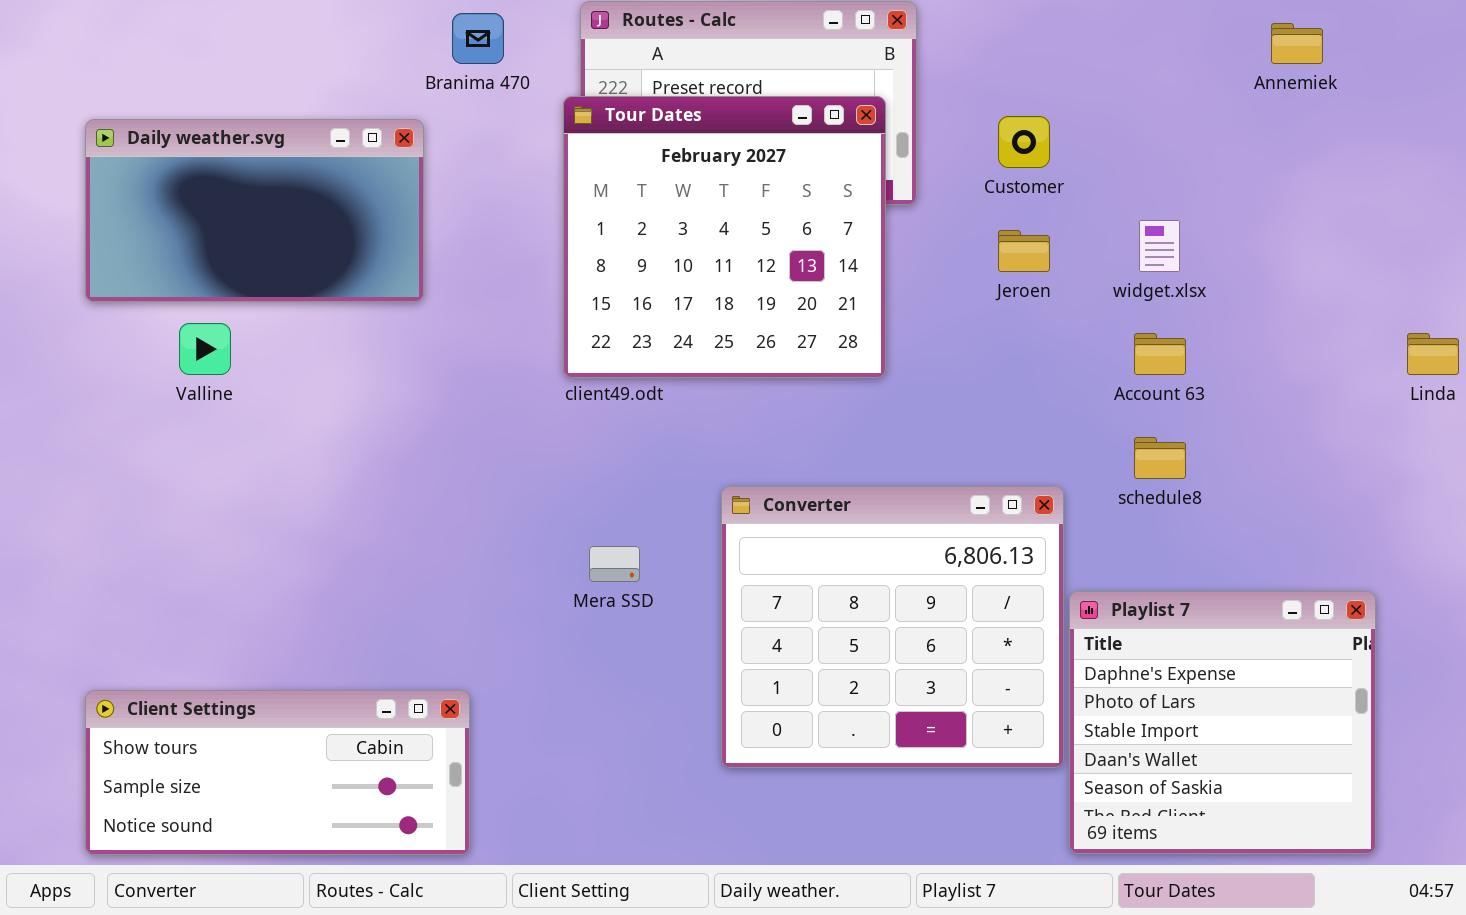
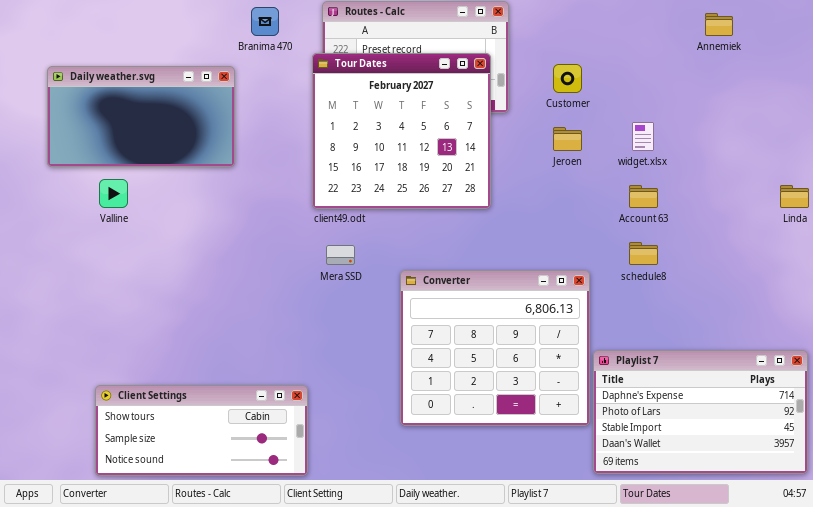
Mera SSD: [589,546,640,582] -> [326,245,355,265], moved
Playlist 7: [1069,591,1376,854] -> [593,350,808,474], resized
Client Settings: [85,690,470,855] -> [95,385,308,476], moved

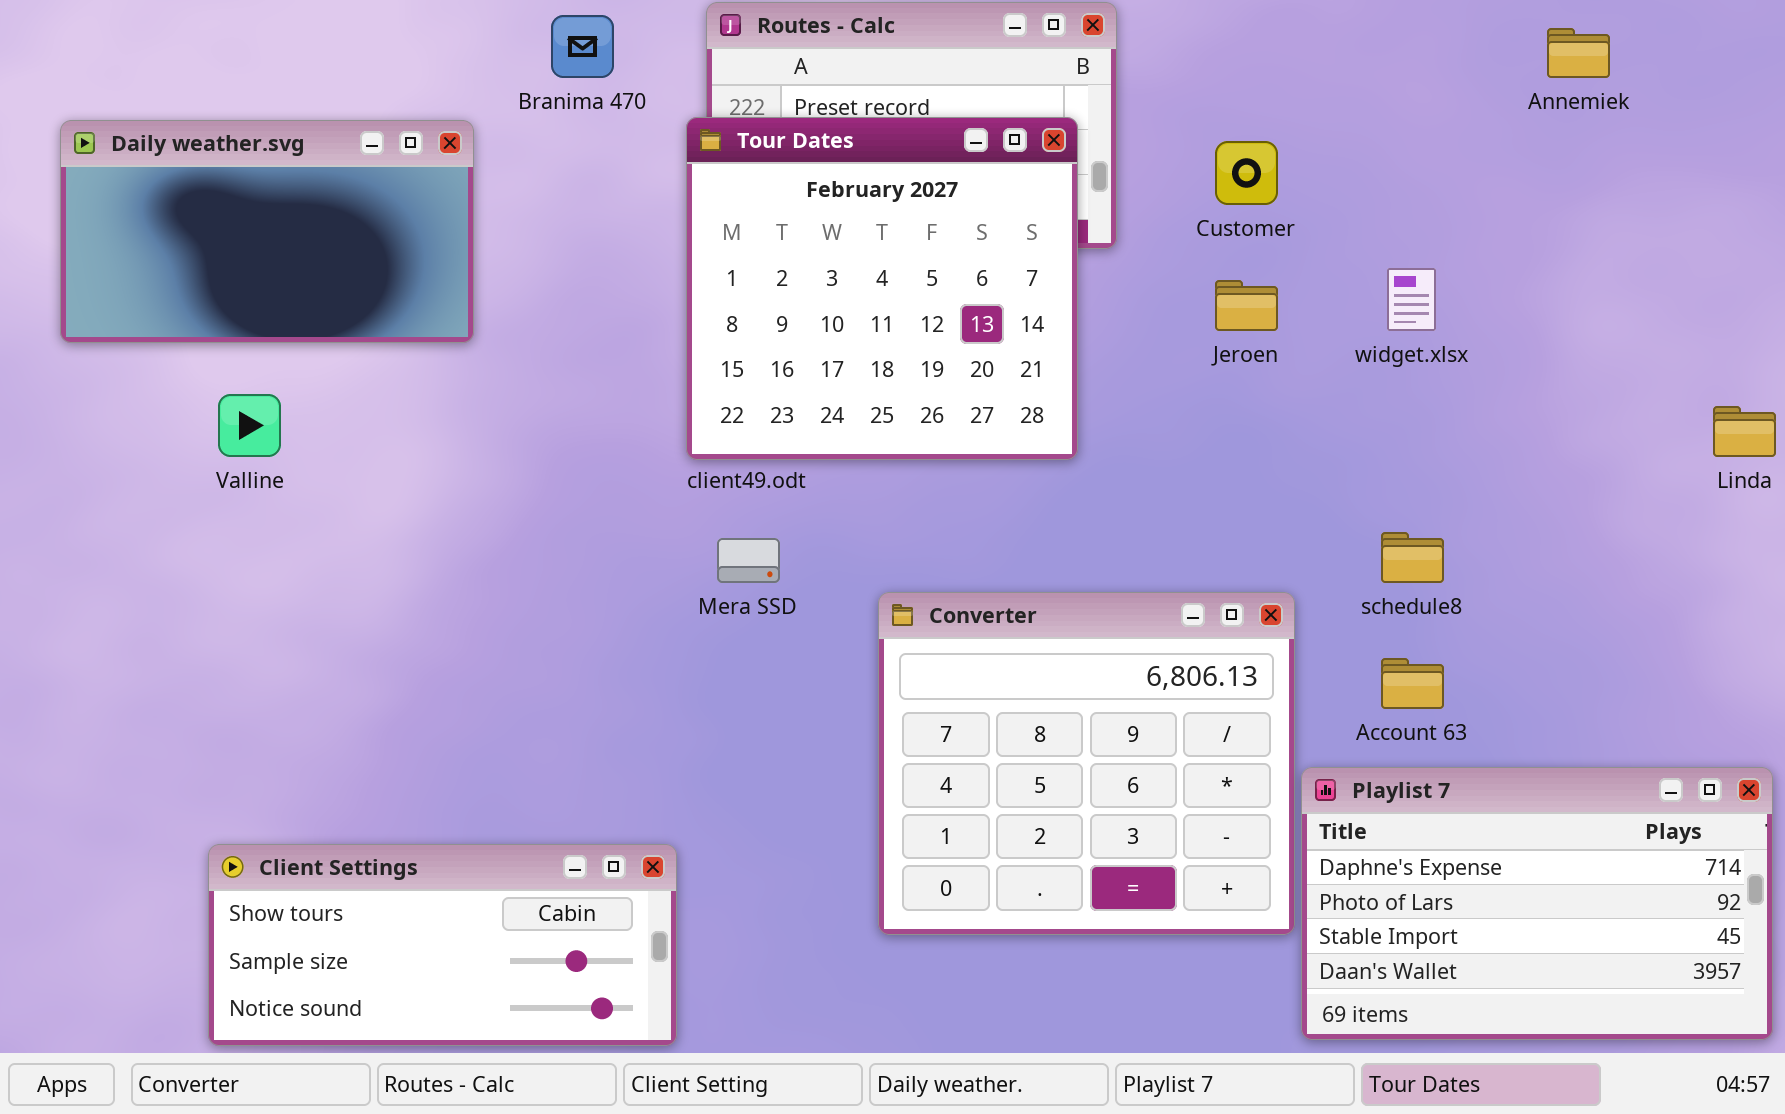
Daily weather.svg: [47,66,235,167] -> [60,120,474,343], moved
Account 63: [629,185,658,208] -> [1381,658,1444,709], moved

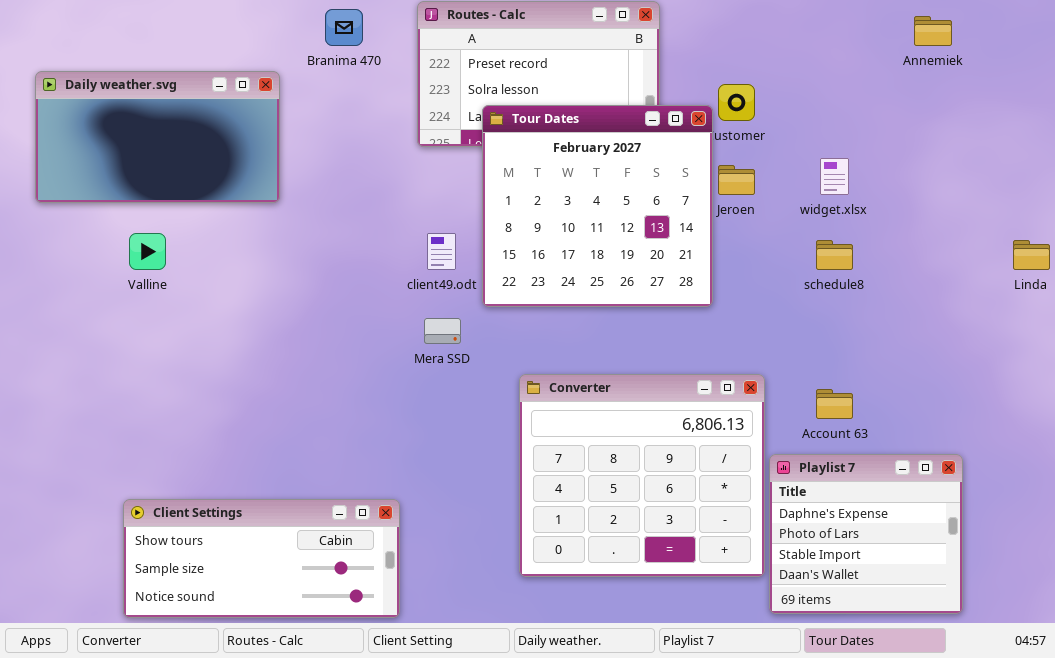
Tour Dates: [686,117,1078,460] -> [482,105,713,307], moved
schedule8: [1381,532,1444,583] -> [816,240,853,270], moved
Converter: [878,592,1295,935] -> [519,374,765,577], moved
Playlist 7: [1301,767,1773,1040] -> [769,454,963,614], resized

